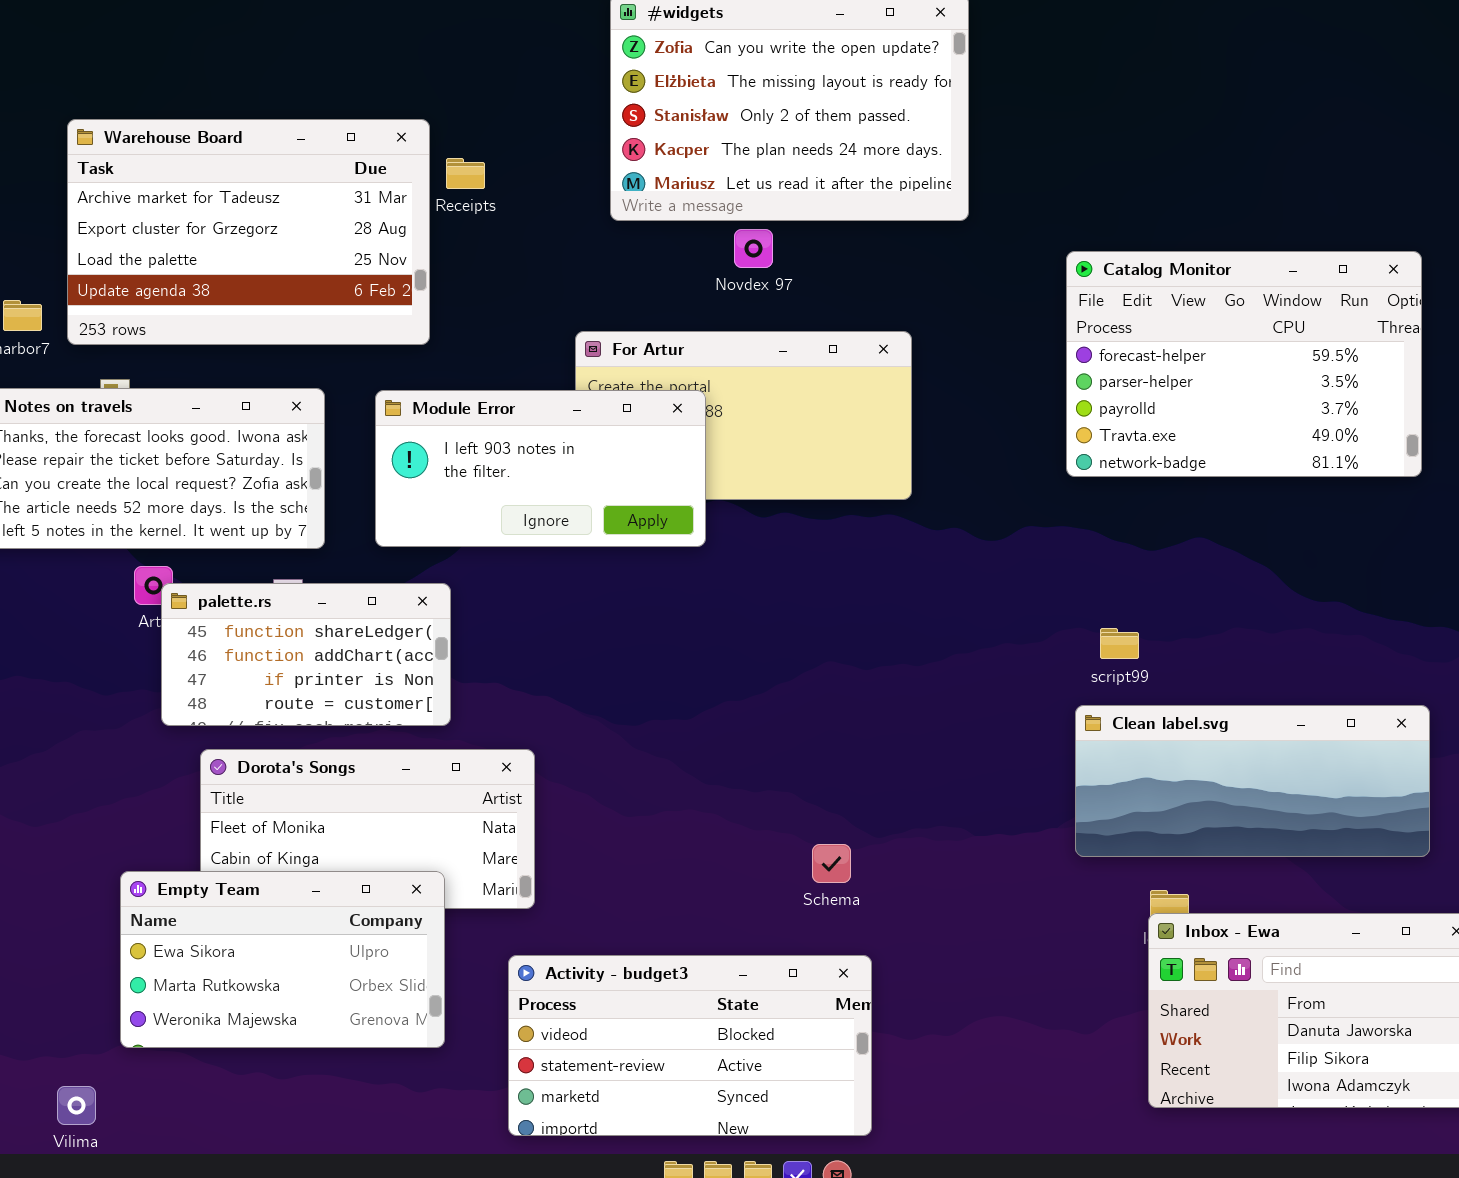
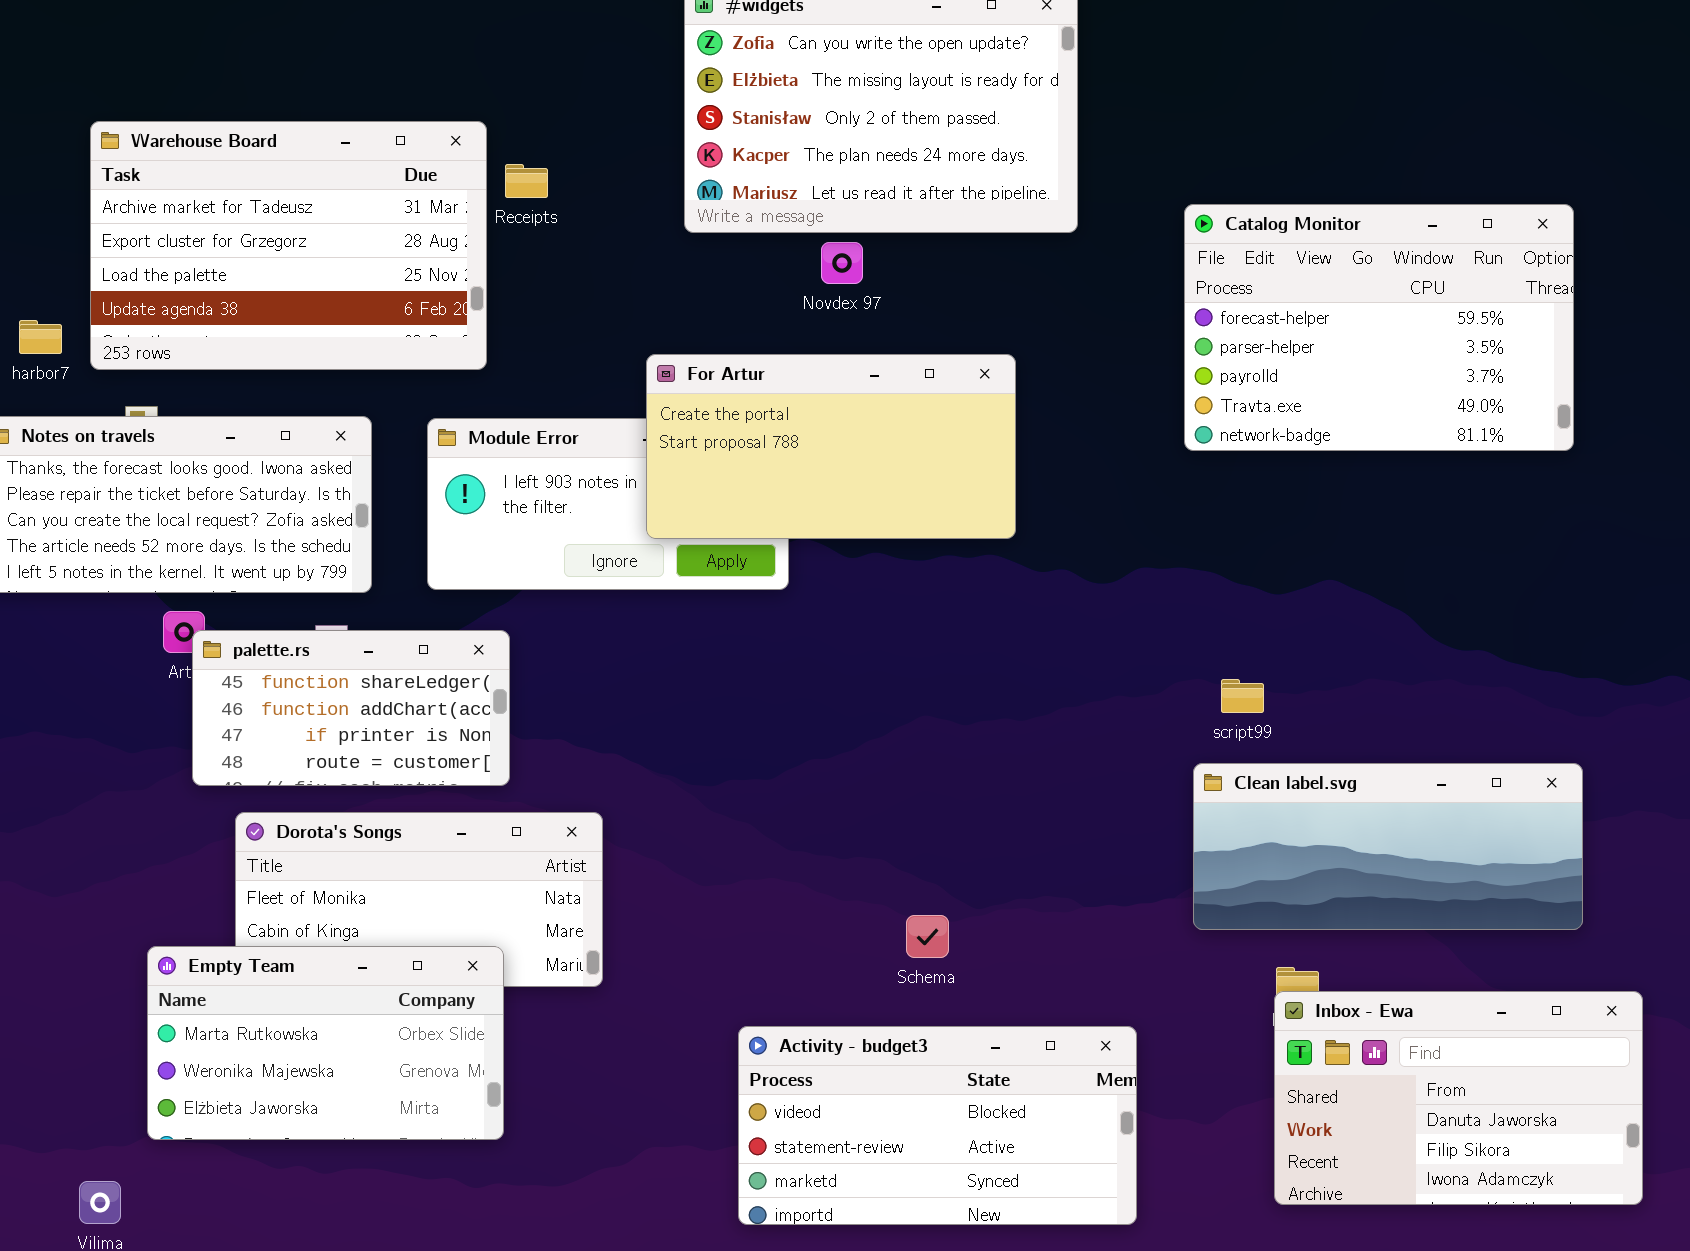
Catalog Monitor: [1066,251,1422,477] -> [1184,204,1574,451], moved
For Artur: [575,331,912,500] -> [646,354,1016,539], raised
Empty Team: [120,871,445,1048] -> [147,946,504,1140], scrolled down 1 row
Activity - budget3: [508,955,872,1136] -> [738,1026,1137,1225], moved

